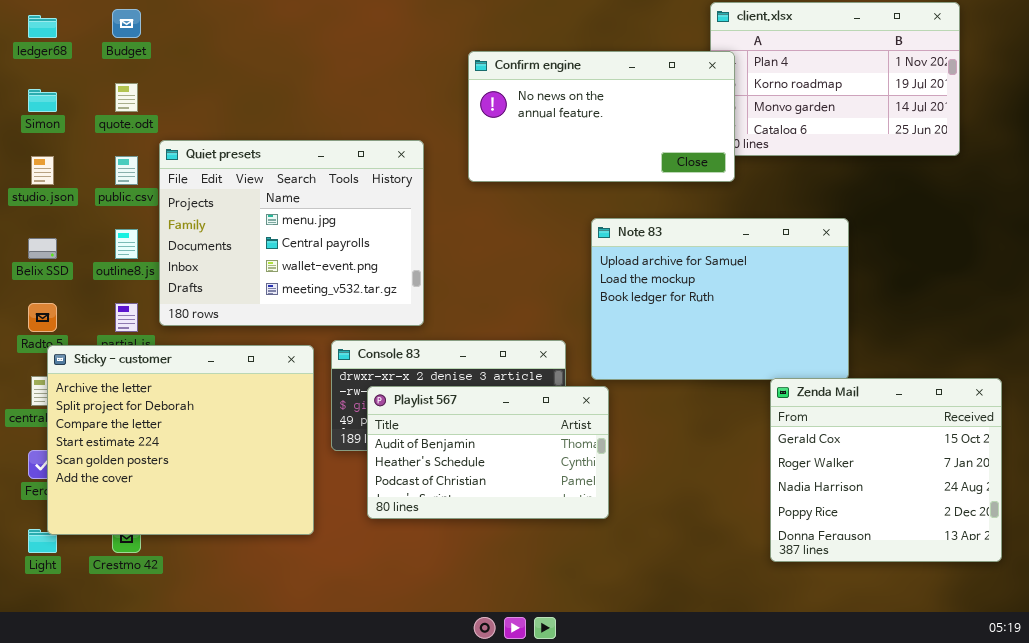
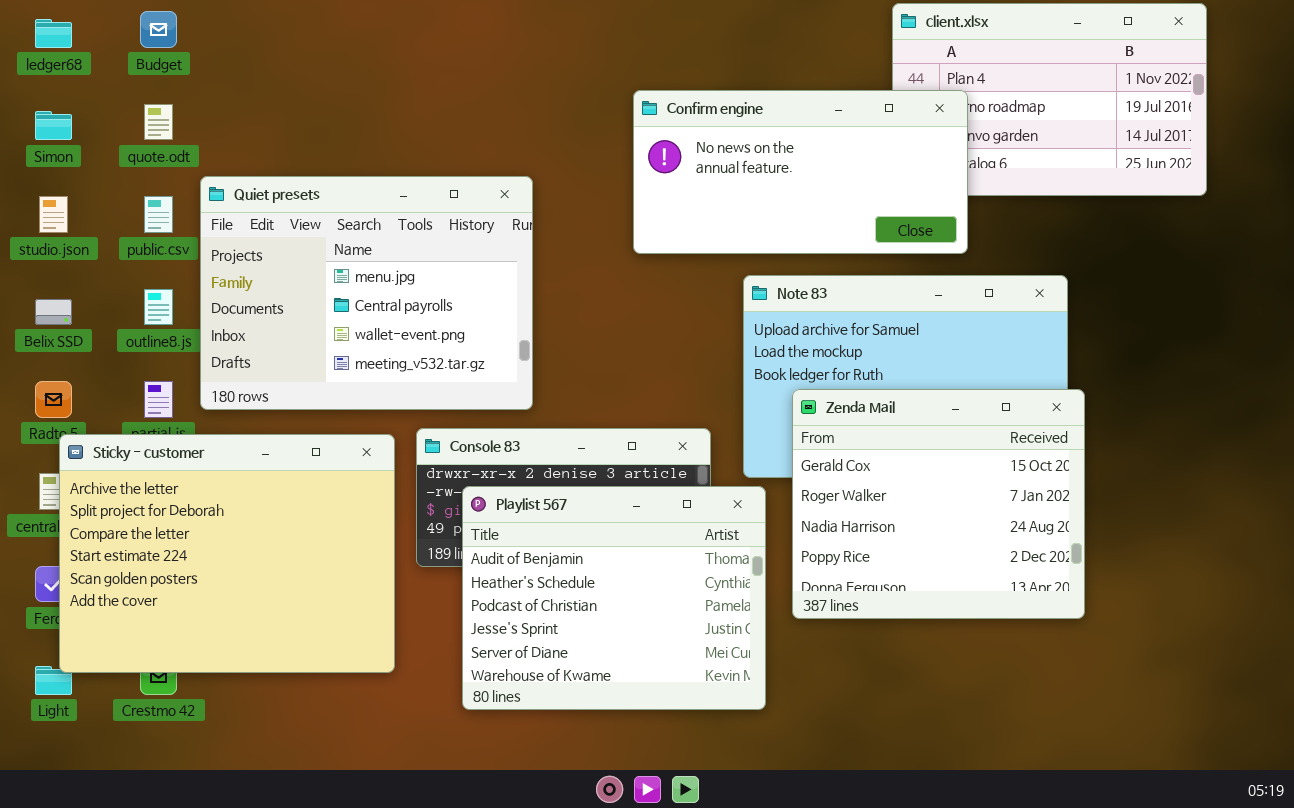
Confirm engine: [468,51,735,182] -> [633,90,968,254], moved
Zenda Mail: [770,378,1002,562] -> [792,389,1085,619], moved
Playlist 567: [367,386,609,519] -> [462,486,766,710], resized

